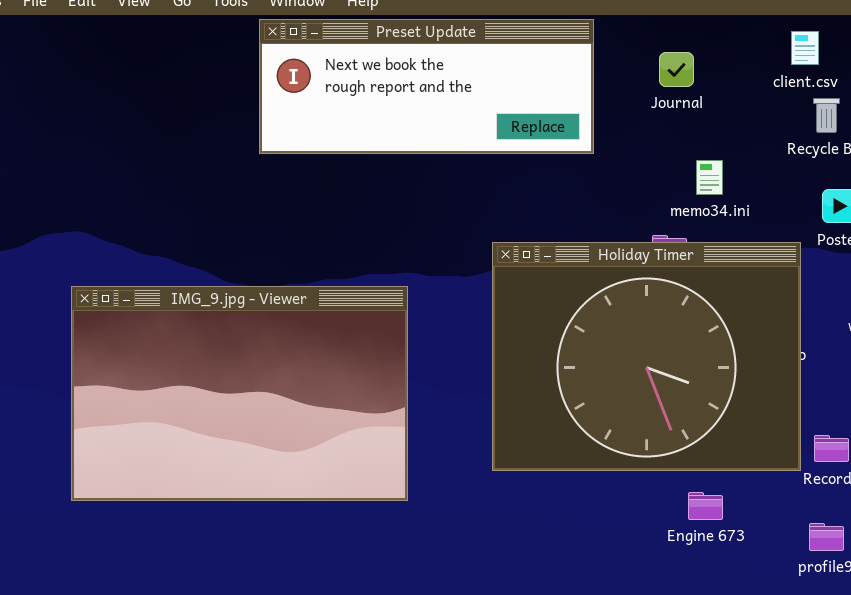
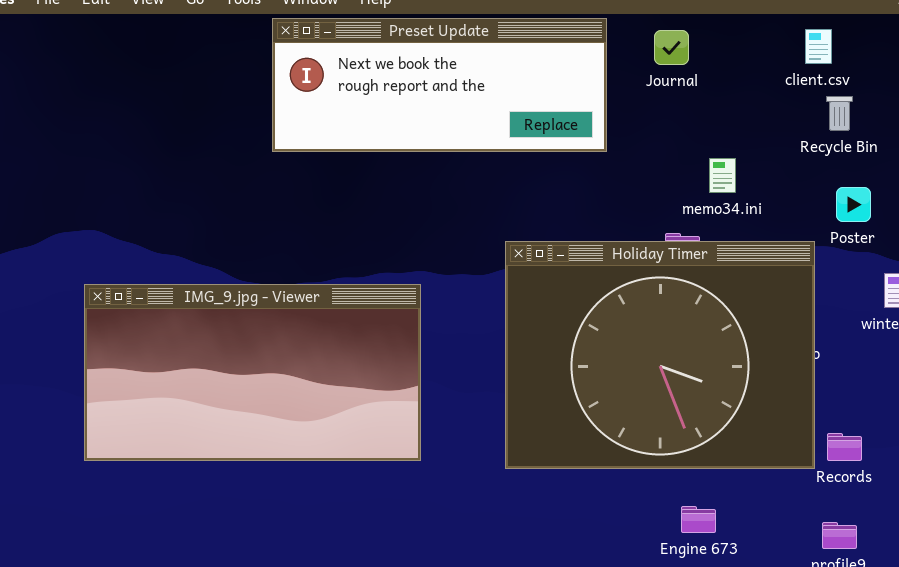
Journal: [659,52,694,87] -> [654,30,689,65], moved
IMG_9.jpg - Viewer: [71,286,408,501] -> [84,284,421,461], resized
Engine 673: [688,492,723,520] -> [681,506,716,533], moved

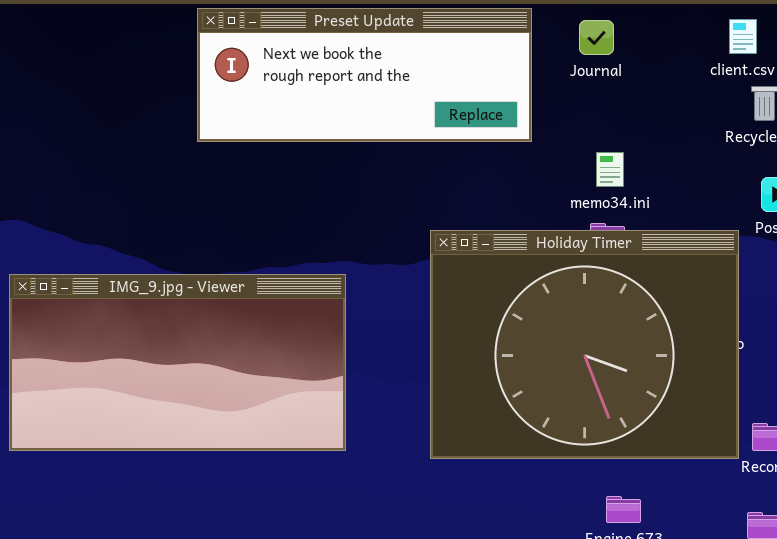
memo34.ini: [709,158,736,193] -> [596,152,624,187], moved

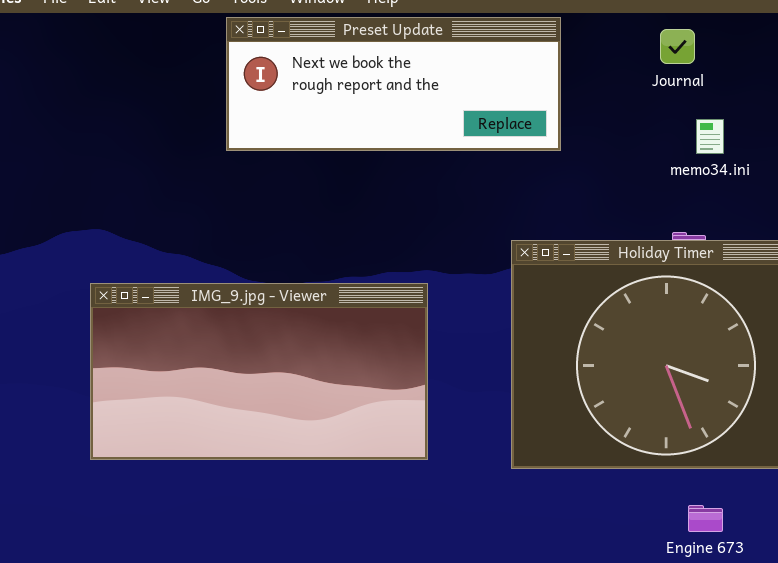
Preset Update: [197,8,532,142] -> [226,17,561,151], moved
memo34.ini: [596,152,624,187] -> [696,119,724,154], moved

